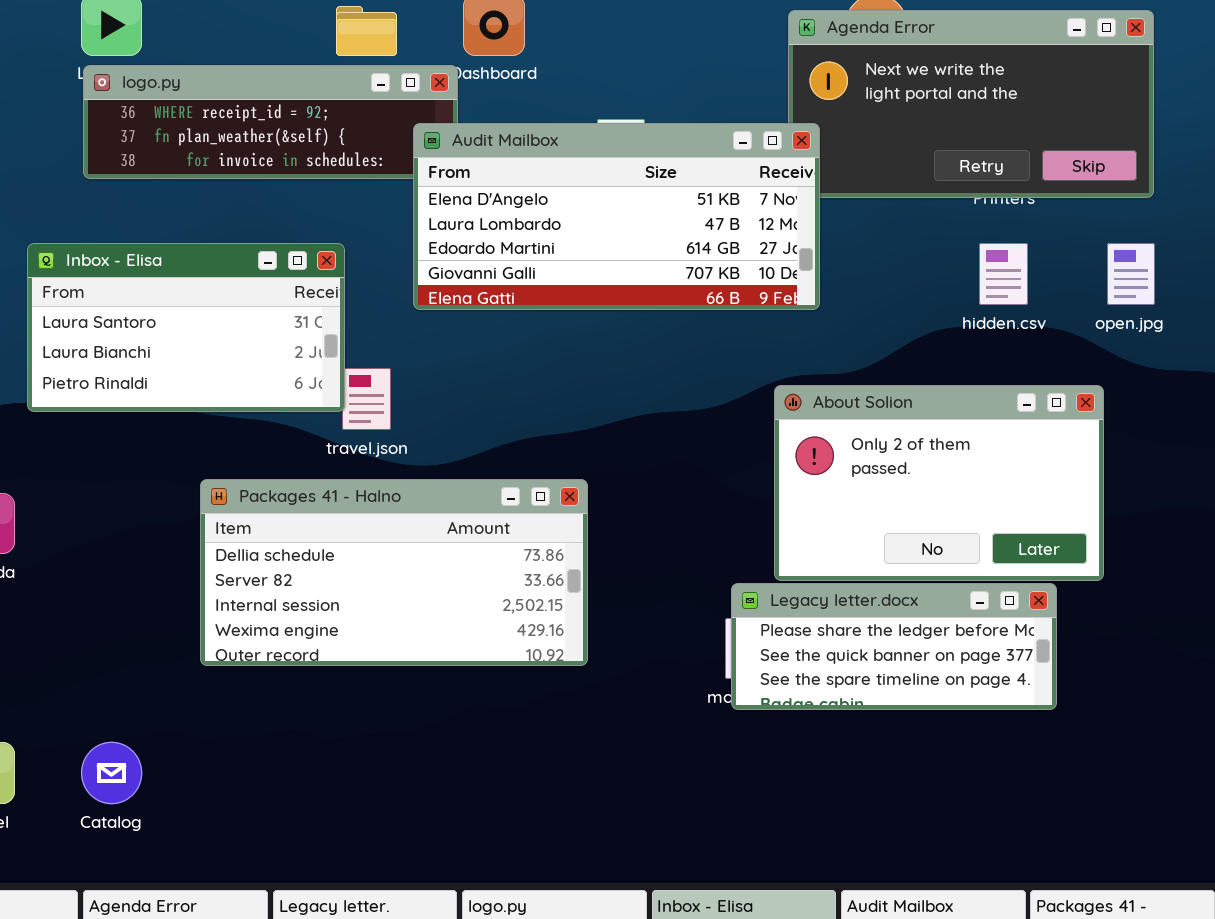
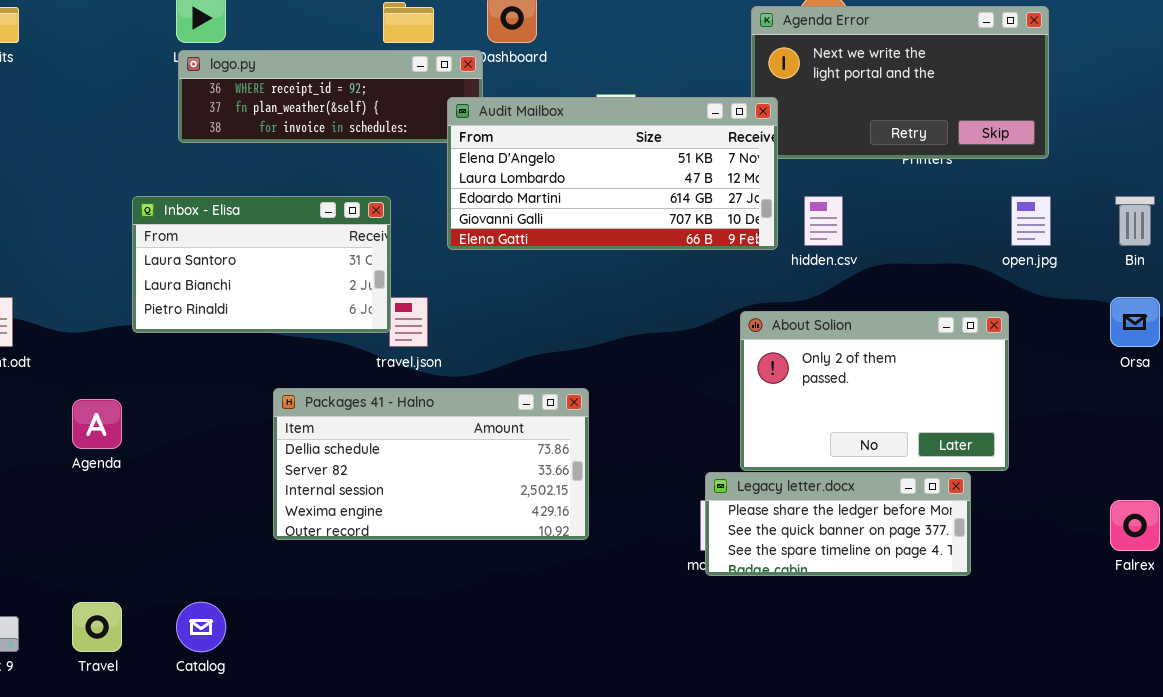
hidden.csv: [979,243,1028,305] -> [804,196,843,246], moved

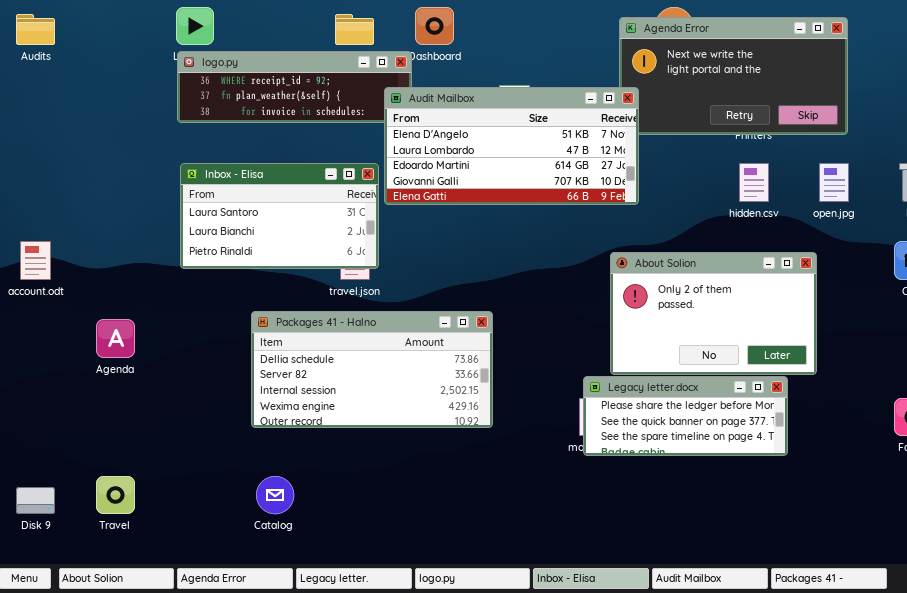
Inbox - Elisa: [132,196,391,333] -> [180,163,379,269], moved
hidden.csv: [804,196,843,246] -> [739,163,769,202], moved
Catalog: [176,602,226,652] -> [256,476,294,514], moved

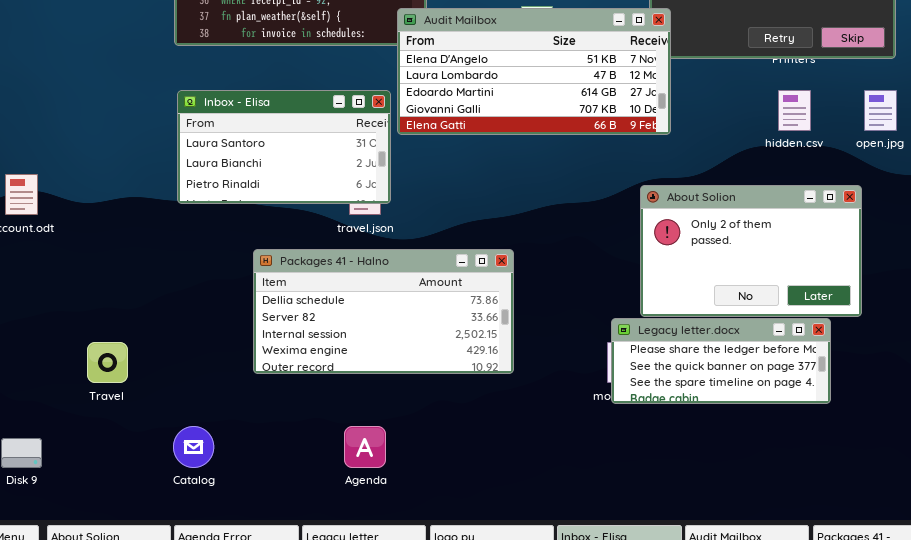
Agenda: [96,319,135,358] -> [344,426,386,468], moved
Travel: [96,476,135,514] -> [87,342,128,383], moved
Catalog: [256,476,294,514] -> [173,426,214,468], moved

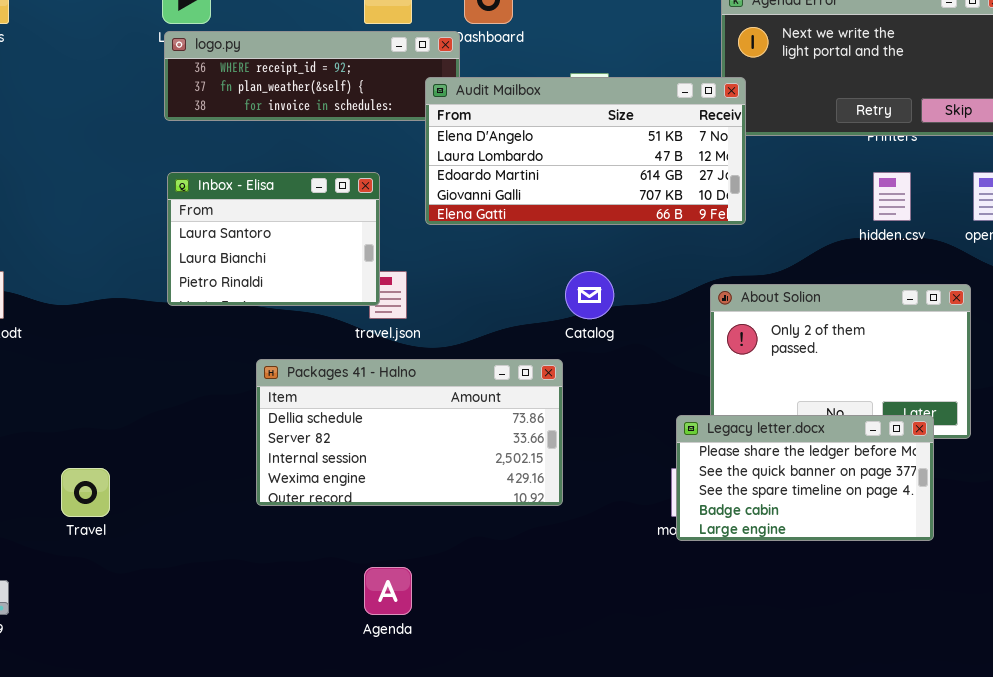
Inbox - Elisa: [177,90,391,204] -> [167,172,380,306], resized
Legacy letter.docx: [611,318,831,404] -> [676,415,934,541], resized
Catalog: [173,426,214,468] -> [565,271,614,319], moved

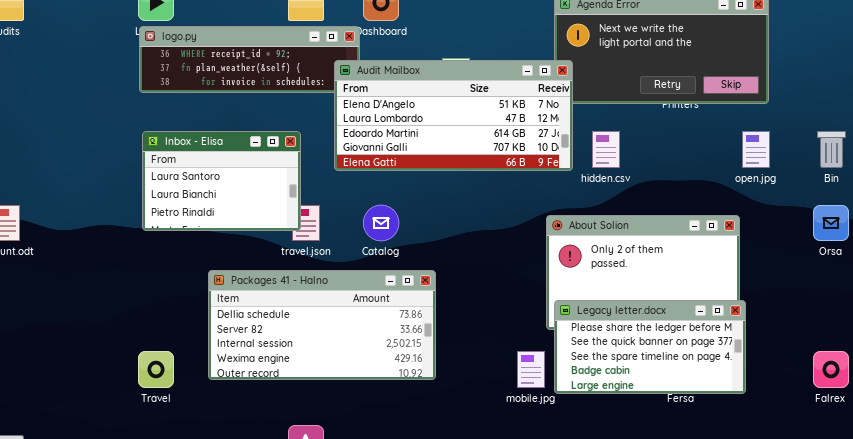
hidden.csv: [873,172,911,221] -> [592,131,620,168], moved
Catalog: [565,271,614,319] -> [363,205,399,241], moved
Legacy letter.docx: [676,415,934,541] -> [554,300,746,394], moved
Travel: [61,468,110,517] -> [138,351,174,388], moved

